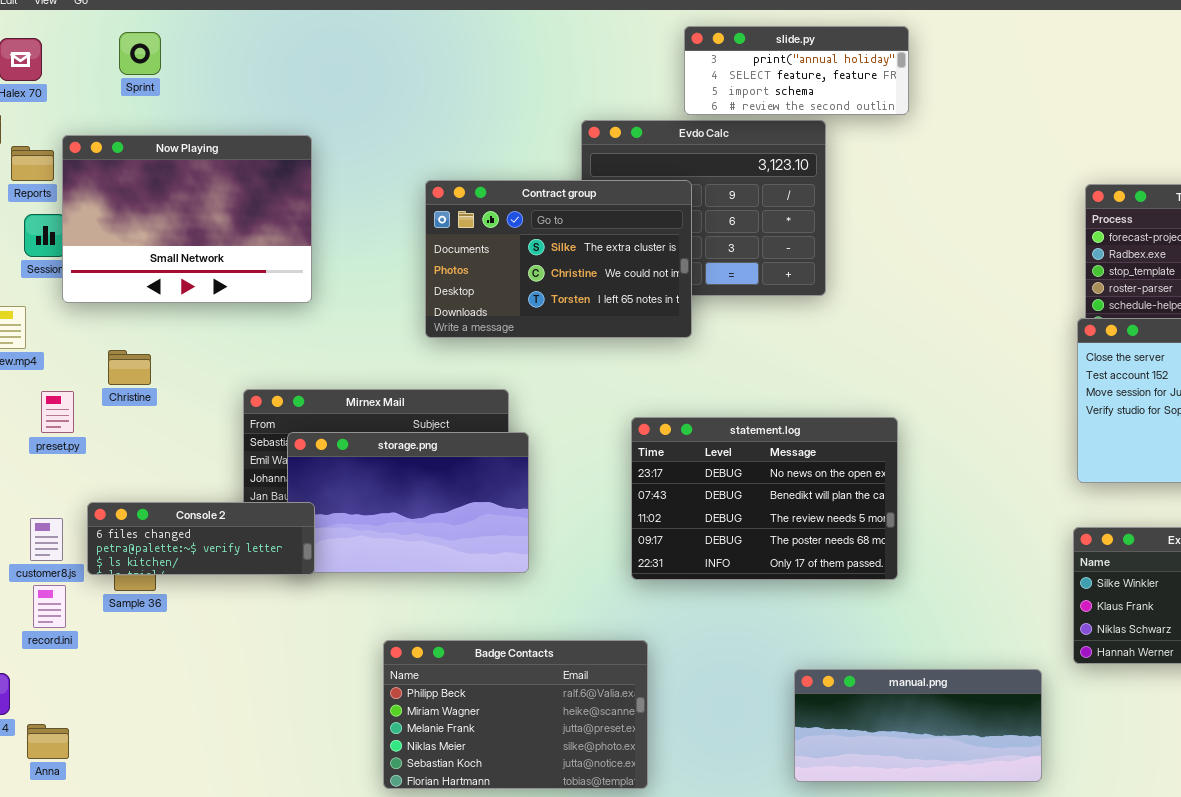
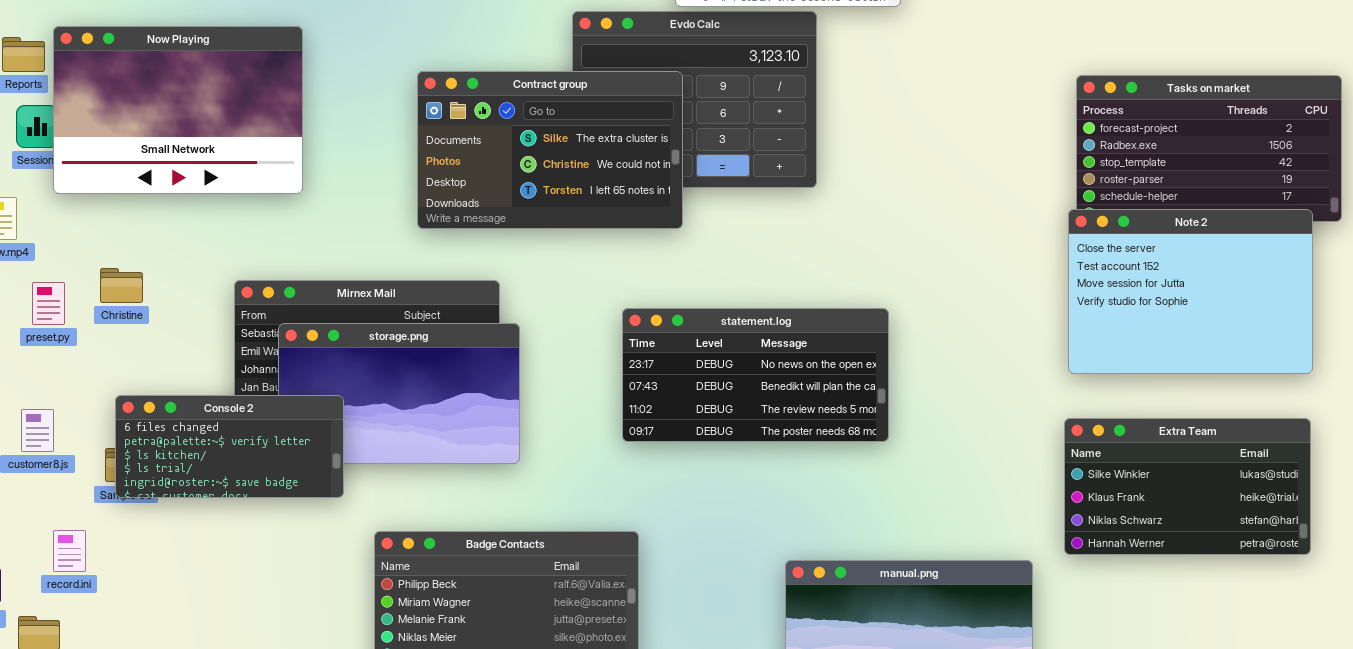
Christine: [108,350,151,385] -> [100,268,143,303], moved
statement.log: [631,417,898,580] -> [622,308,889,442], resized
Console 2: [87,502,315,575] -> [115,395,344,498], moved, resized
record.ini: [33,585,66,628] -> [53,530,86,572], moved

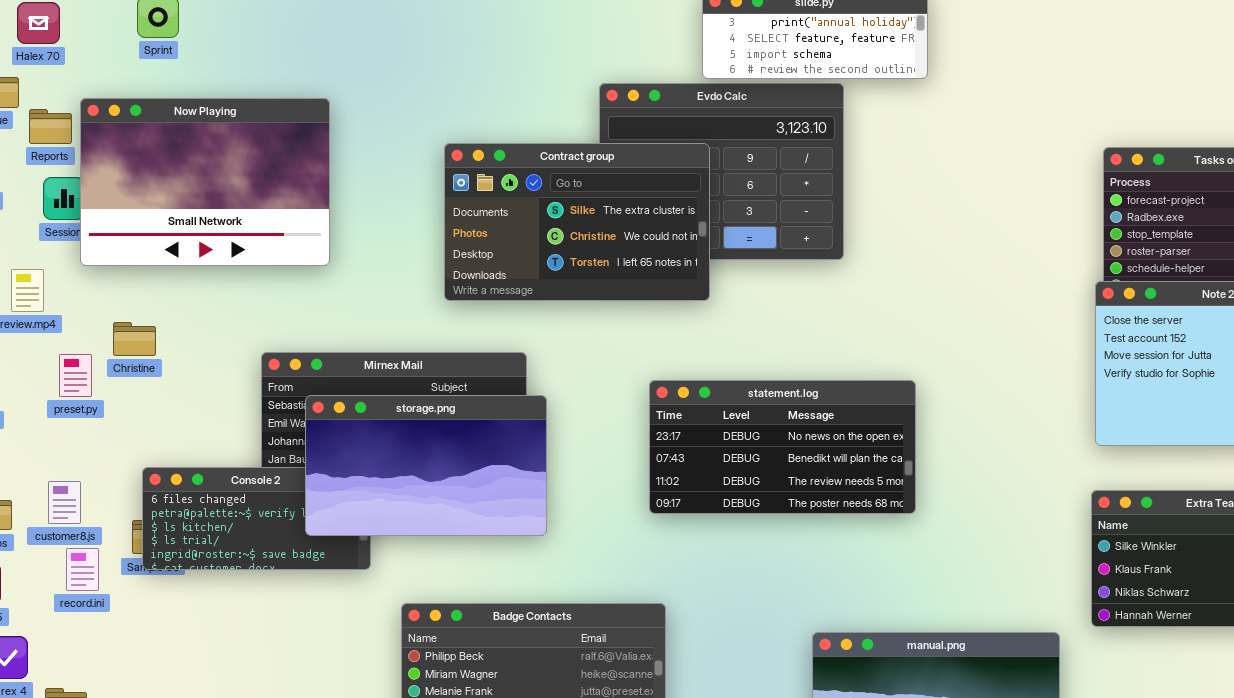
Christine: [100,268,143,303] -> [113,322,156,356], moved
storage.png: [278,323,520,464] -> [305,395,547,536], raised
record.ini: [53,530,86,572] -> [66,548,99,591], moved

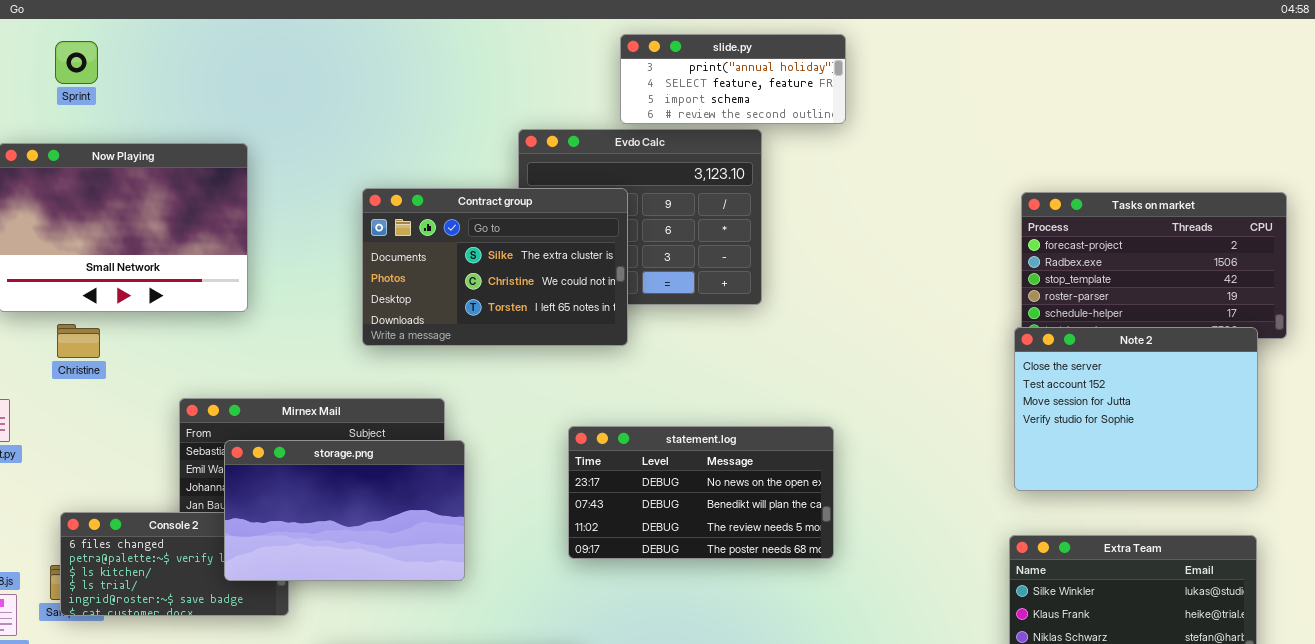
Christine: [113,322,156,356] -> [57,324,100,358], moved

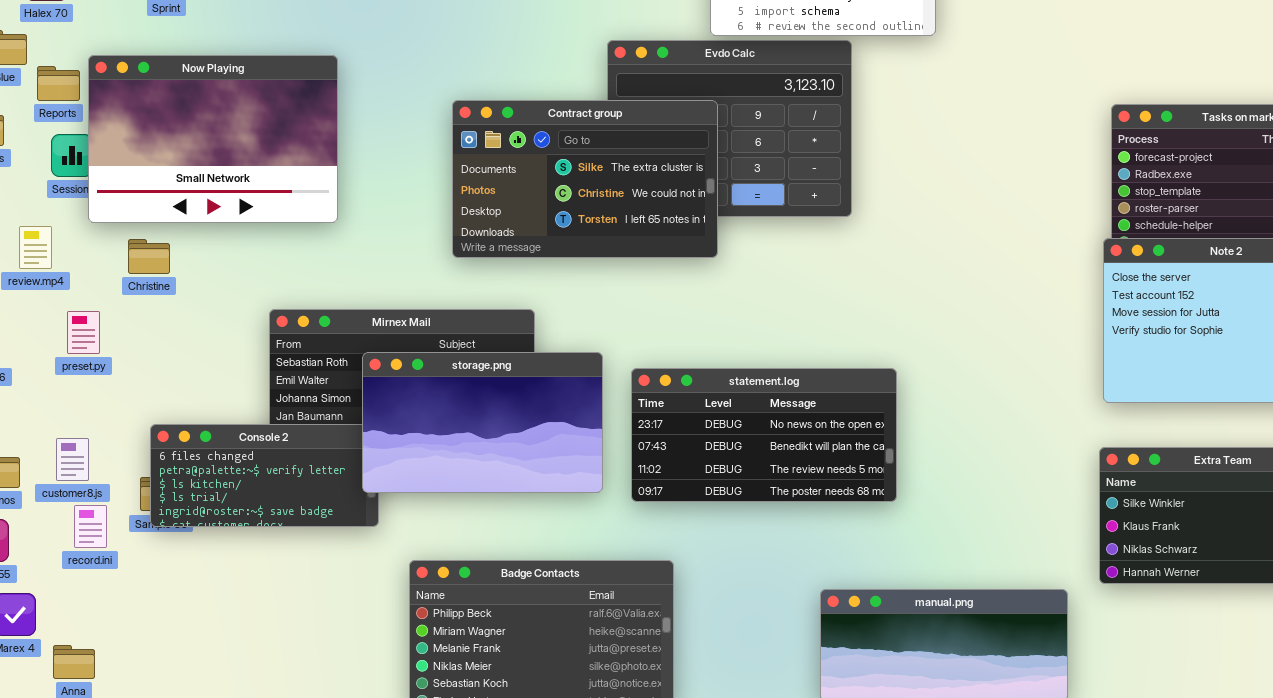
Christine: [57,324,100,358] -> [128,239,170,274], moved
statement.log: [568,426,834,559] -> [631,368,897,502], moved
storage.png: [224,440,465,581] -> [362,352,603,493], moved

